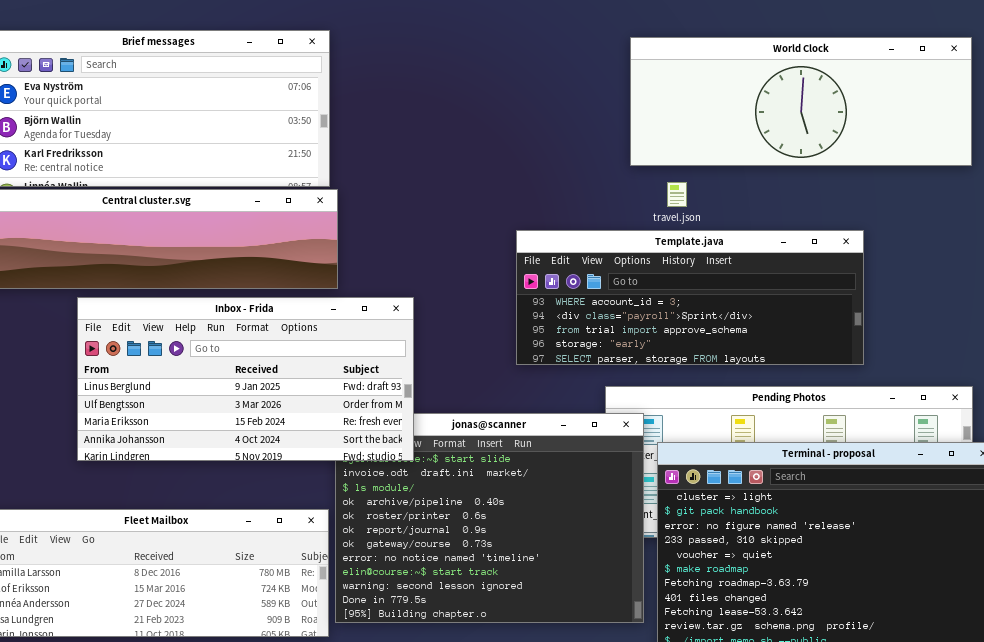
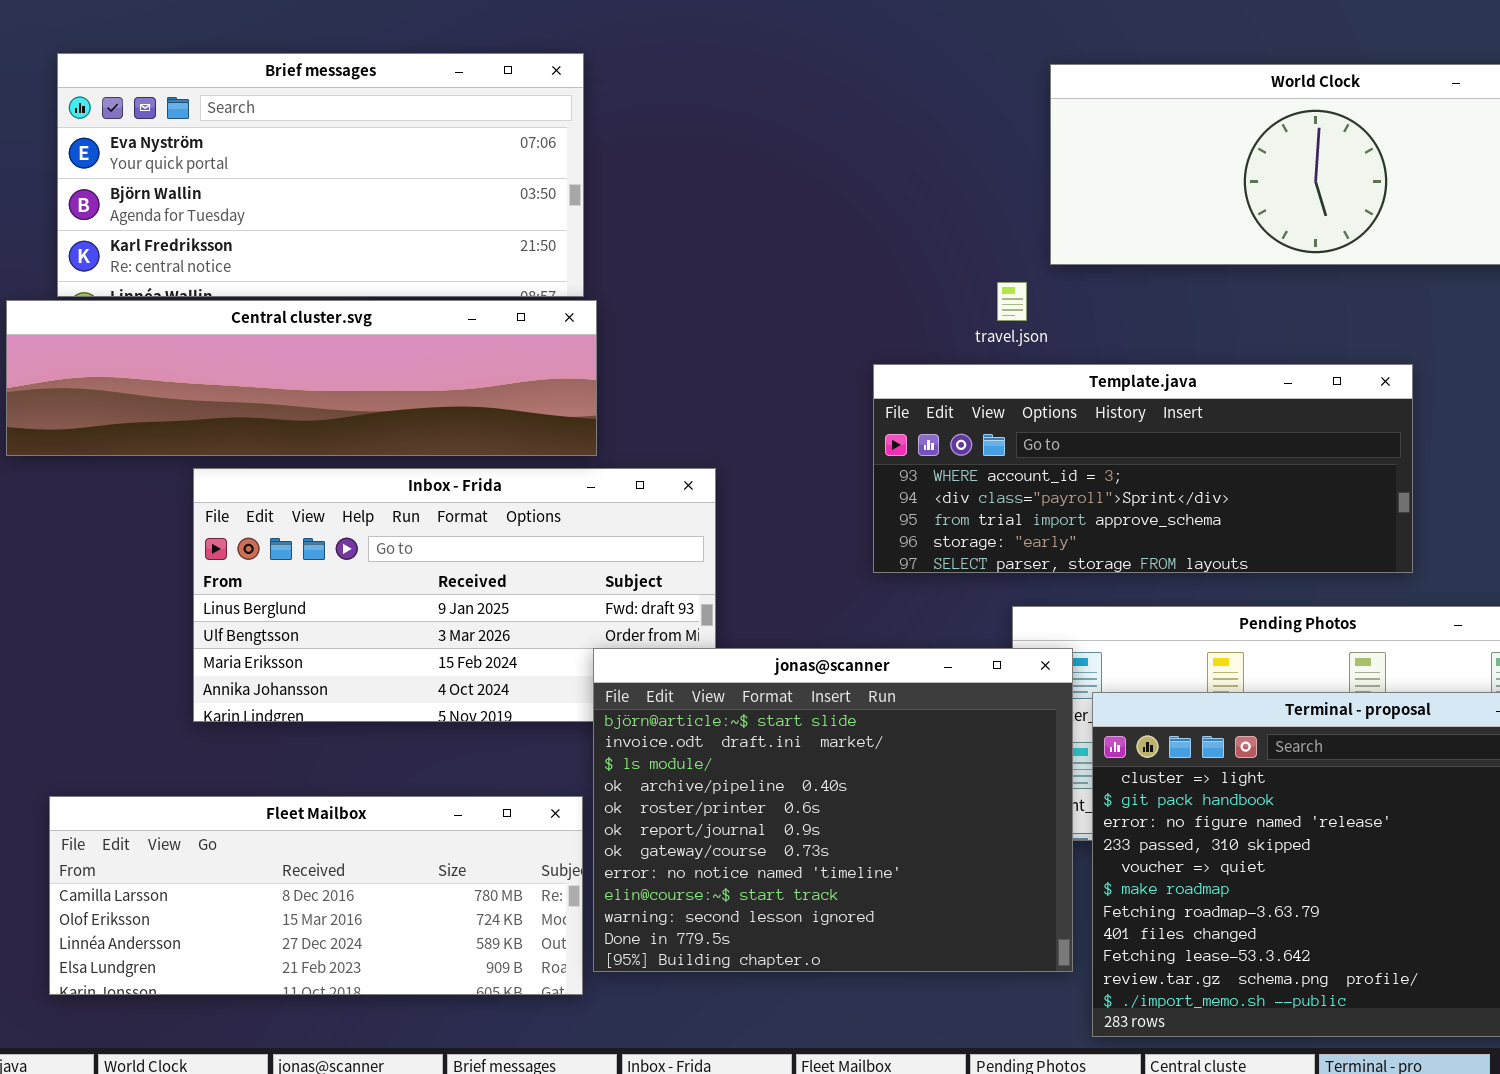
travel.json: [667,182,687,207] -> [997,282,1027,321], moved
jonas@scanner: [335,413,644,623] -> [593,648,1073,972], raised

